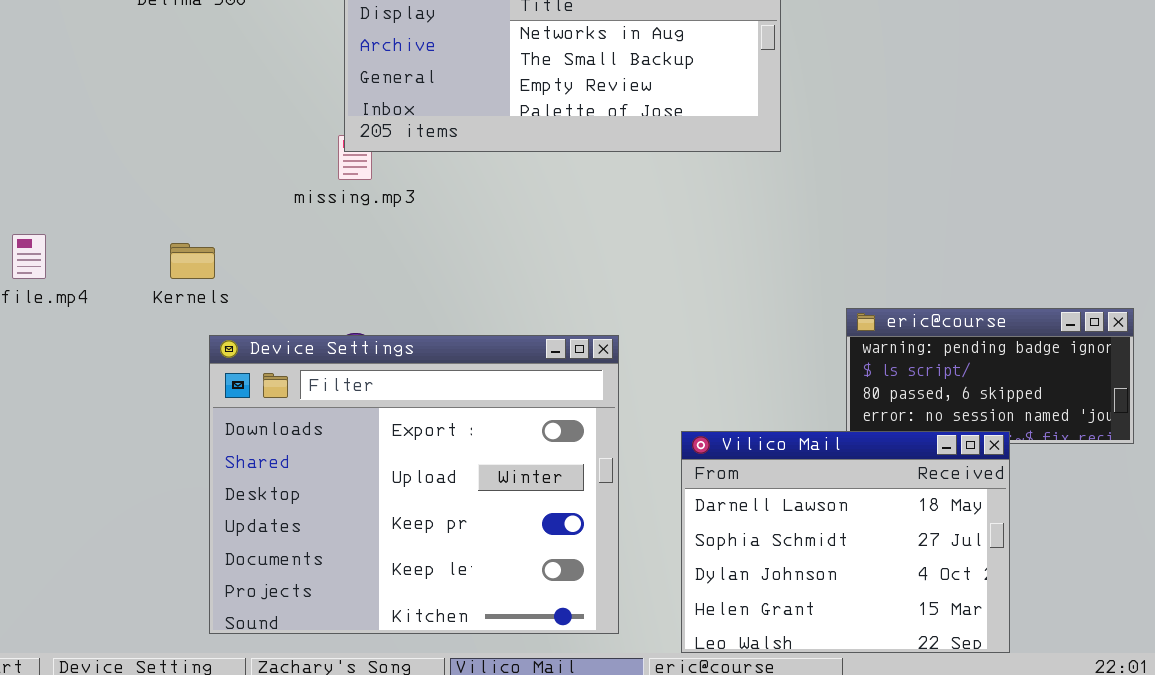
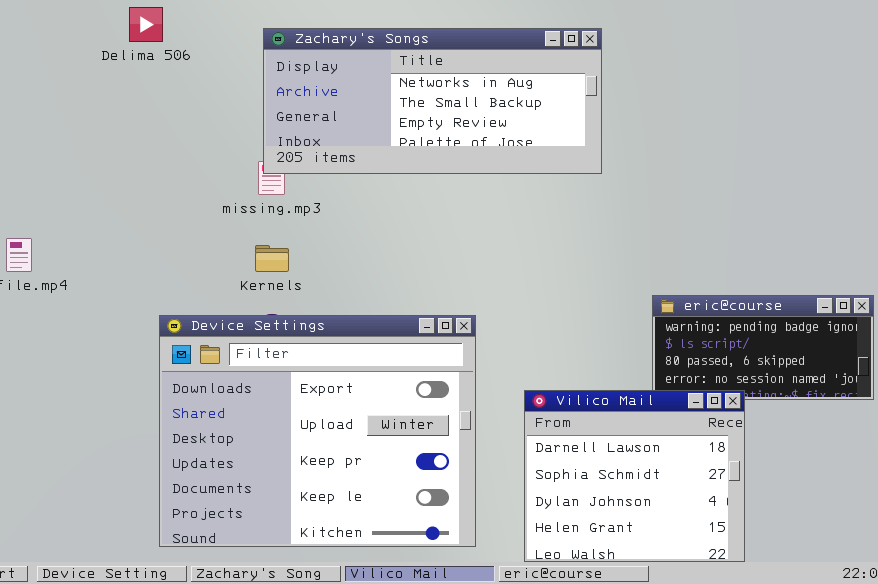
Kernels: [170,243,215,279] -> [255,245,289,272], moved
Vilico Mail: [681,431,1010,653] -> [524,390,745,562], resized

